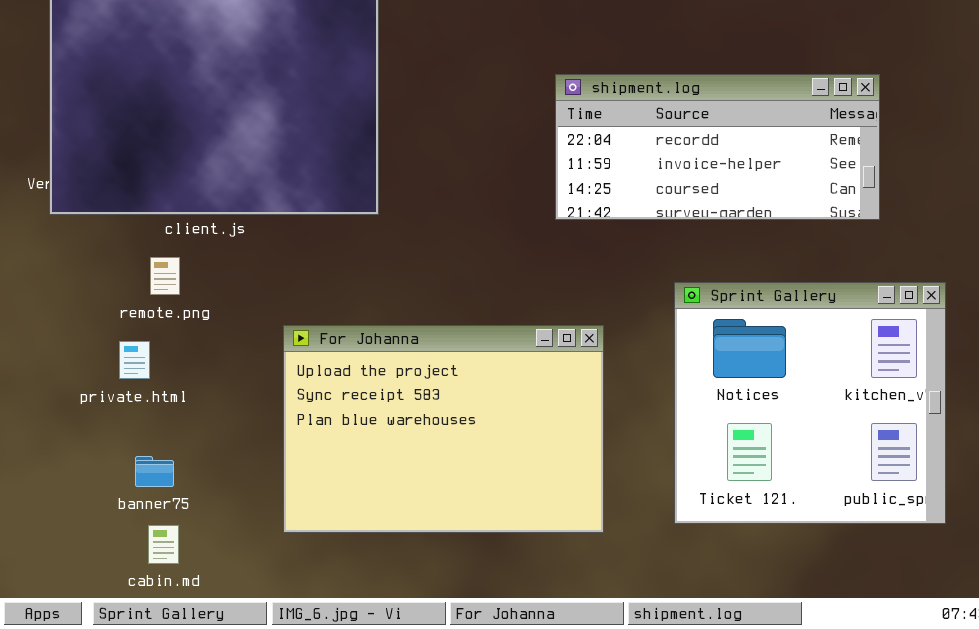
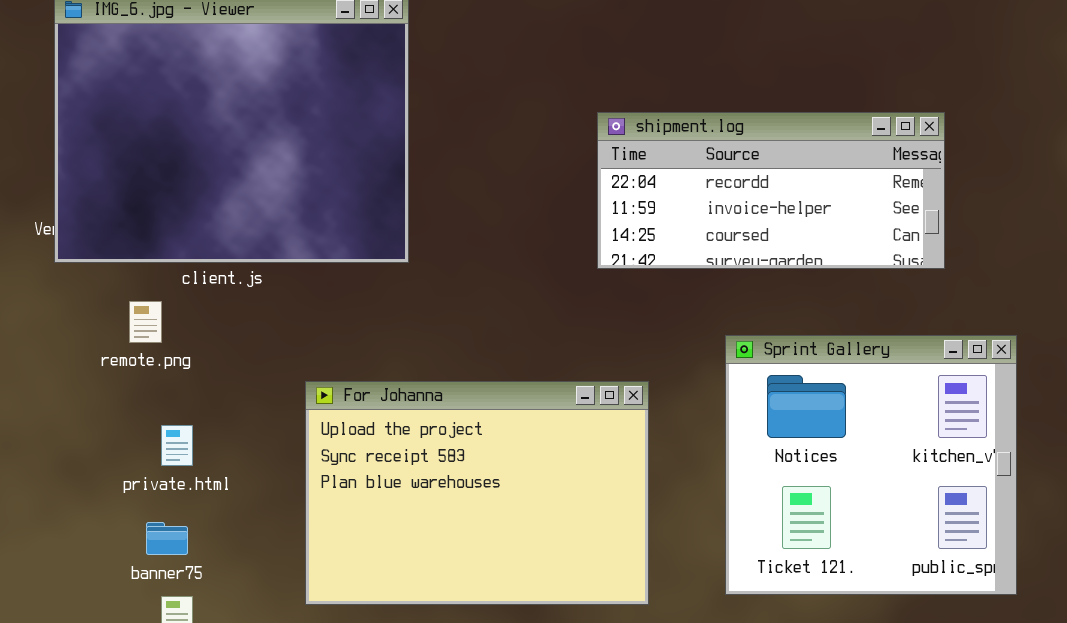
remote.png: [150,257,180,295] -> [129,301,162,343], moved
private.html: [119,341,150,379] -> [161,425,193,466], moved

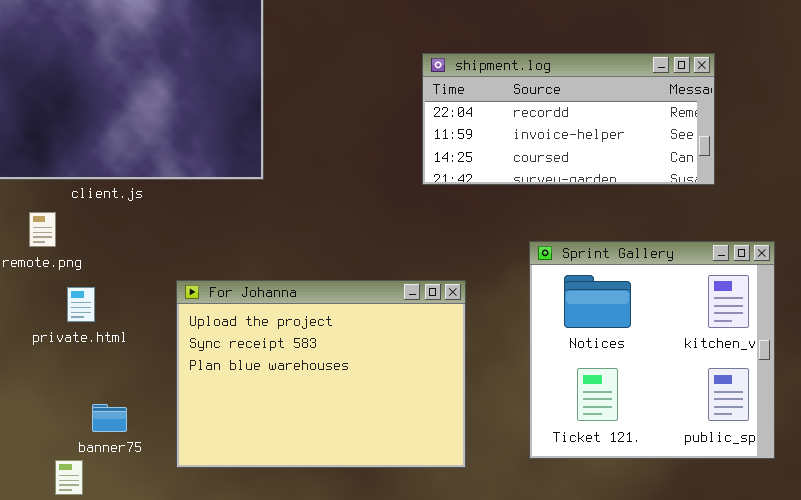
private.html: [161,425,193,466] -> [67,287,95,322], moved
banner75: [146,522,188,555] -> [92,404,127,432], moved

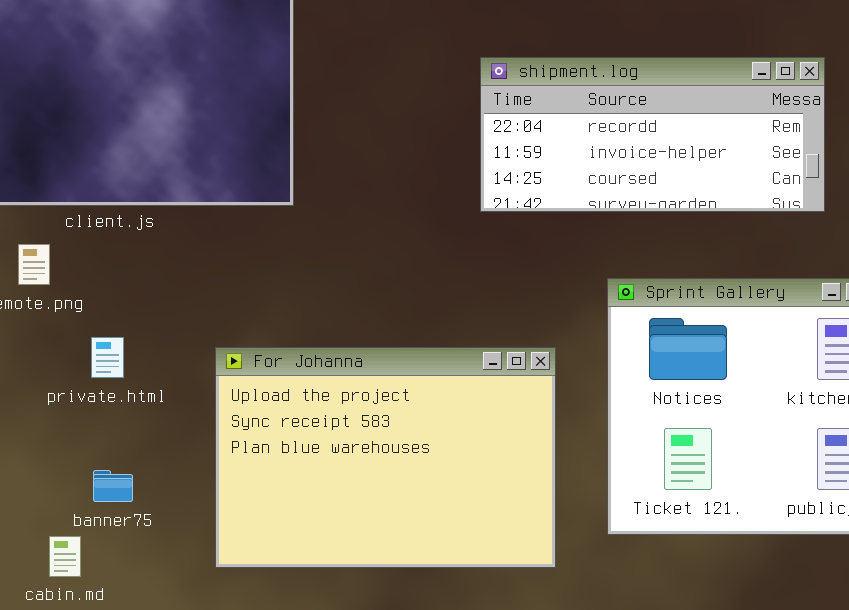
For Johanna: [176,280,466,468] -> [215,347,556,568], moved
private.html: [67,287,95,322] -> [91,337,124,378], moved

